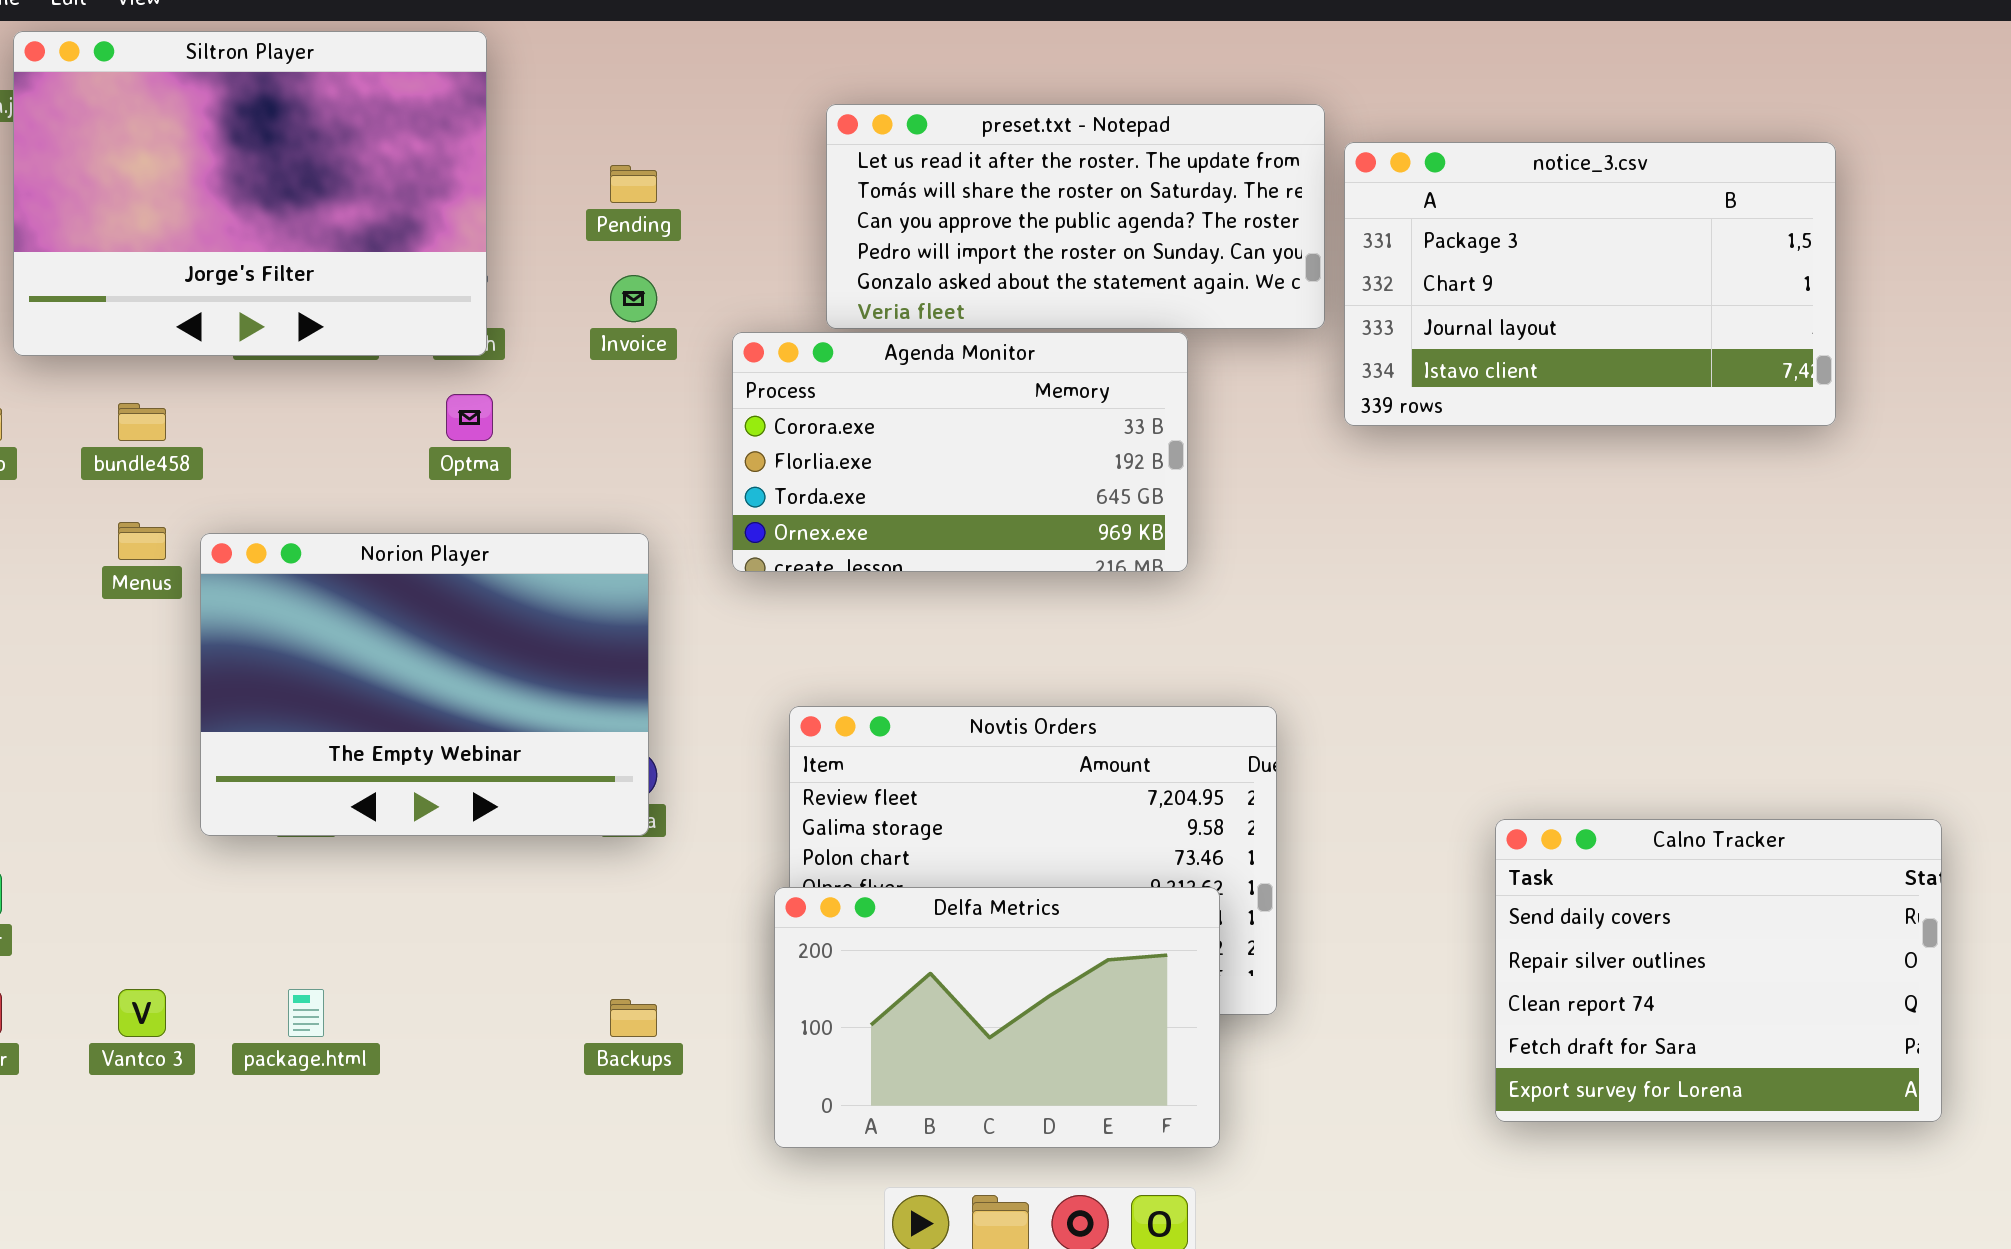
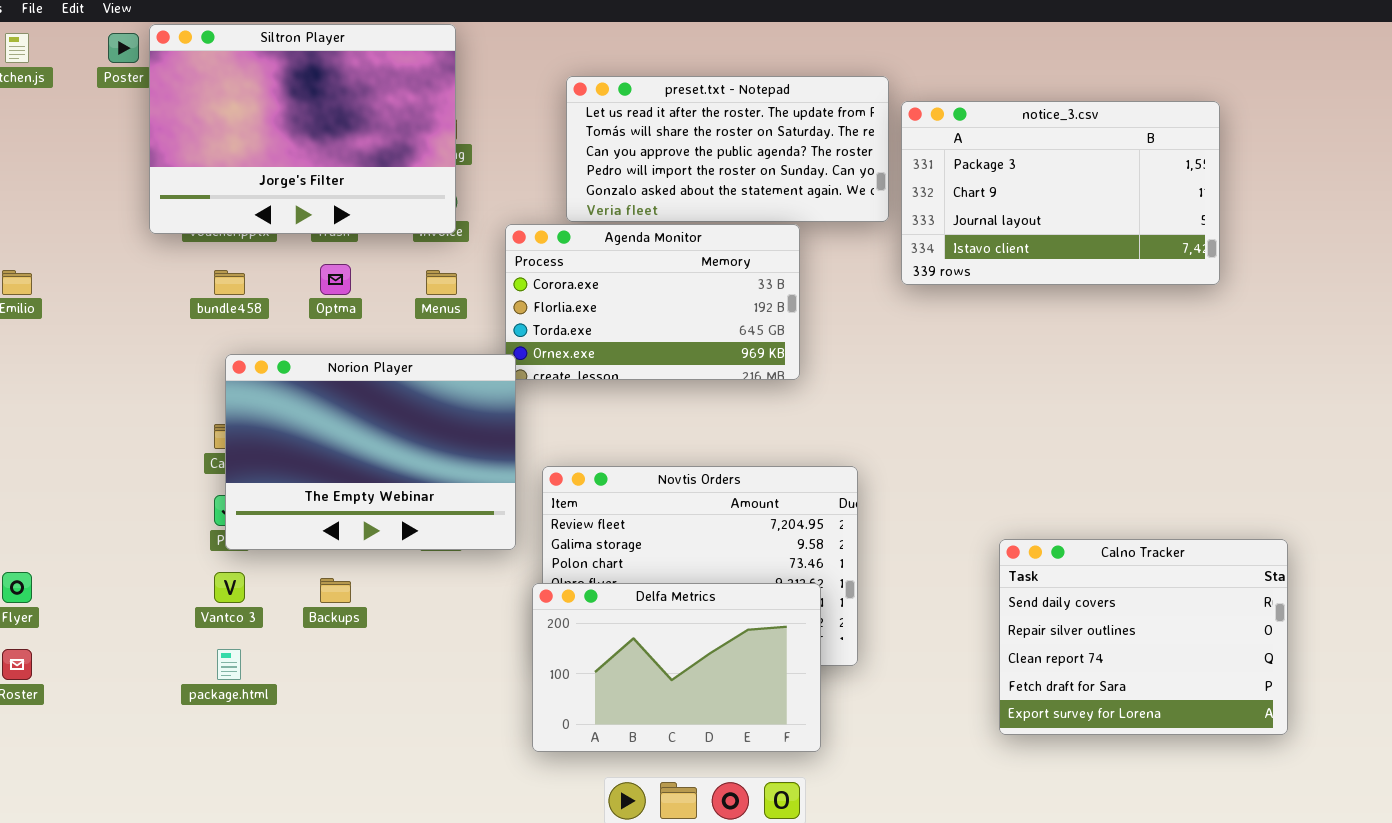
Siltron Player: [13,31,487,356] -> [149,24,456,234], moved
bundle458: [118,403,166,441] -> [214,270,245,295], moved
Menus: [118,522,166,560] -> [426,270,457,295], moved
Norion Player: [200,533,649,836] -> [225,354,516,550], moved
Vantco 3: [118,989,166,1037] -> [214,572,245,603], moved
Backups: [610,999,657,1037] -> [320,578,351,603], moved

